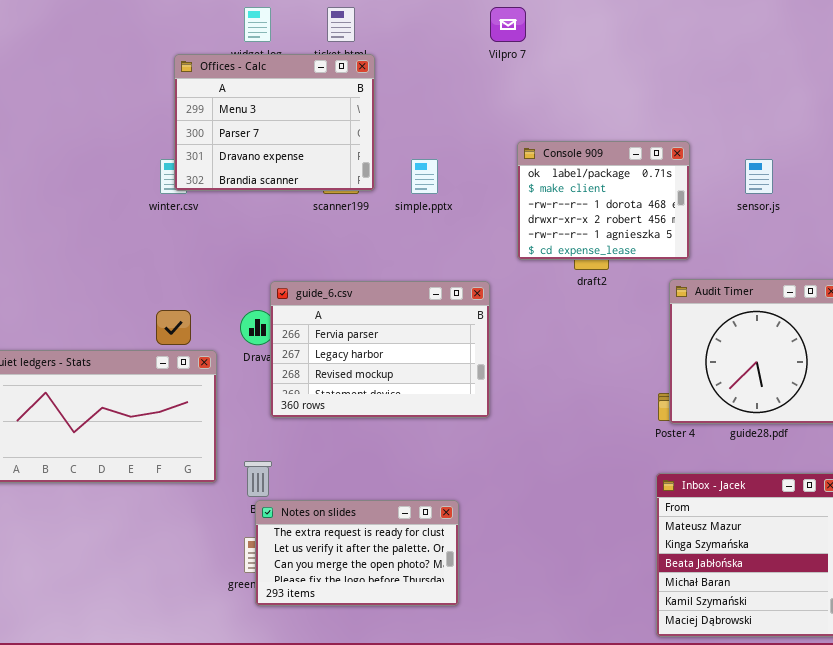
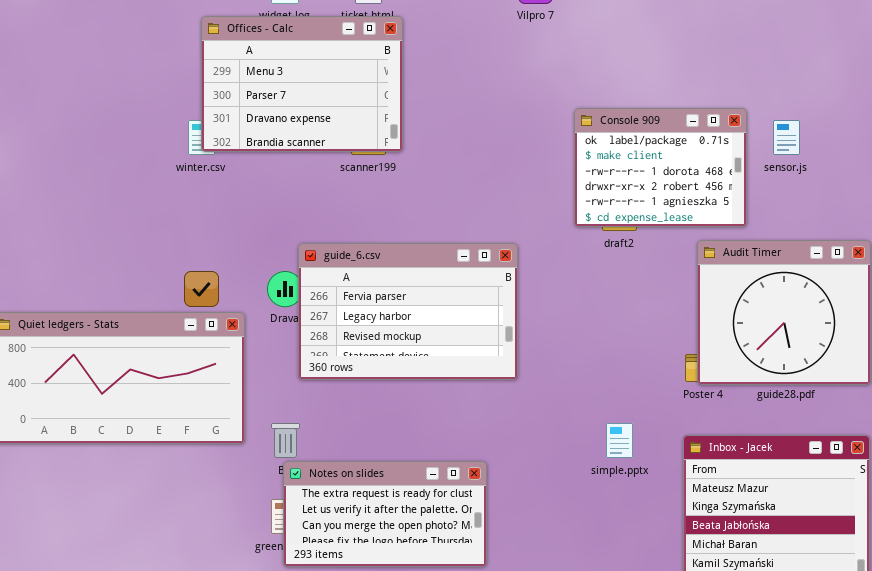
Console 909: [517,141,690,260] -> [574,108,747,227], moved
simple.pptx: [411,159,438,194] -> [606,423,633,458], moved

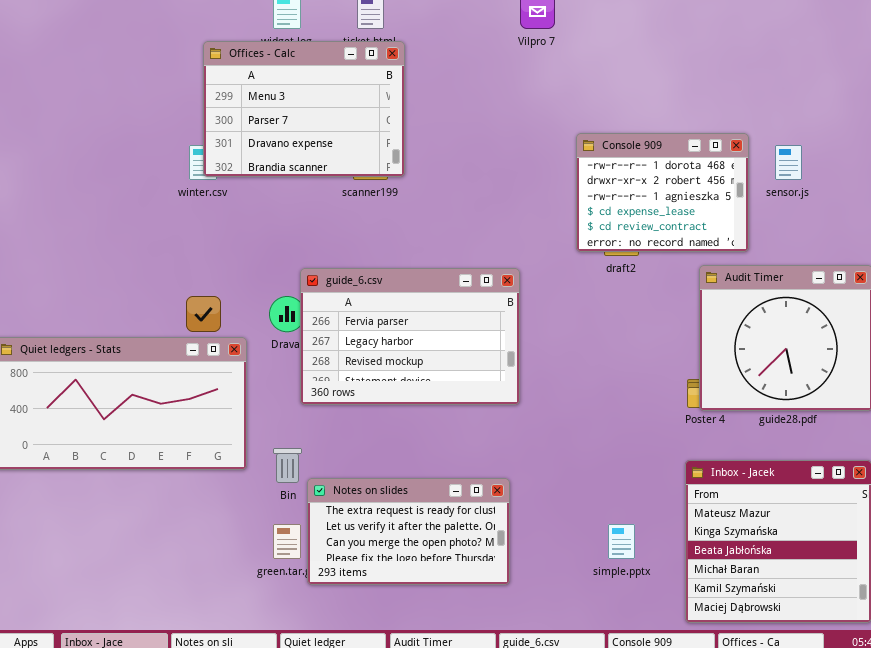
Console 909: [574,108,747,227] -> [576,133,749,252], scrolled down 2 rows
simple.pptx: [606,423,633,458] -> [608,524,635,559], moved
Notes on slides: [283,461,487,567] -> [307,478,510,585], moved

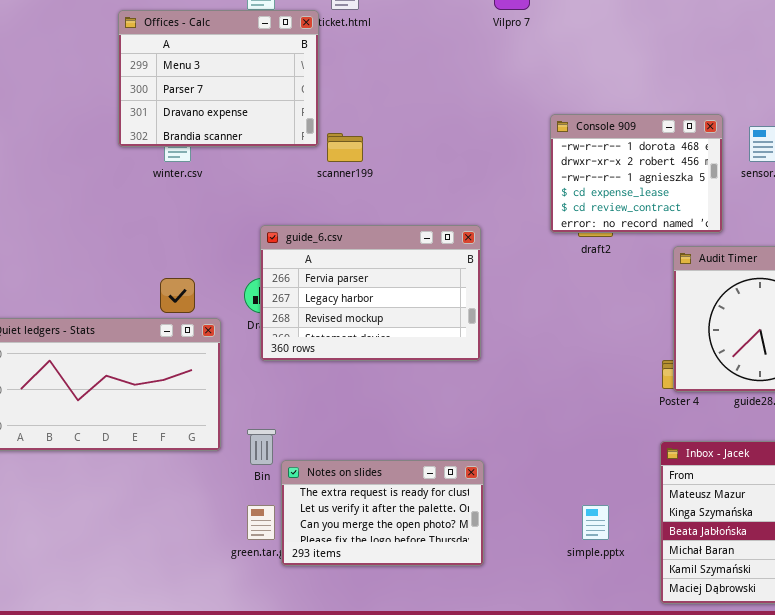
Offices - Calc: [203,41,405,177] -> [118,10,319,147], moved
guide_6.csv: [300,268,520,405] -> [260,225,481,361], moved

